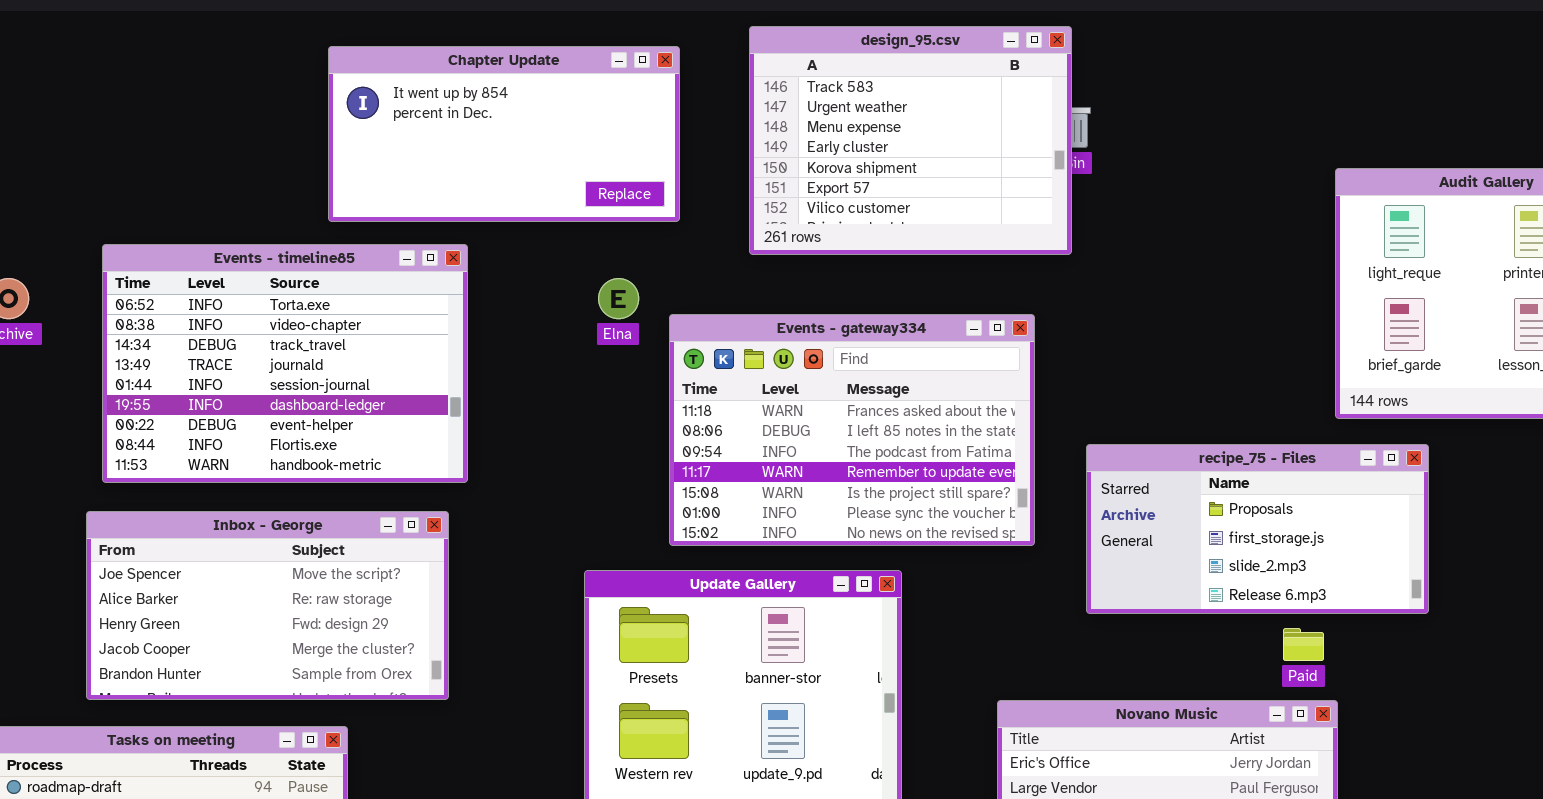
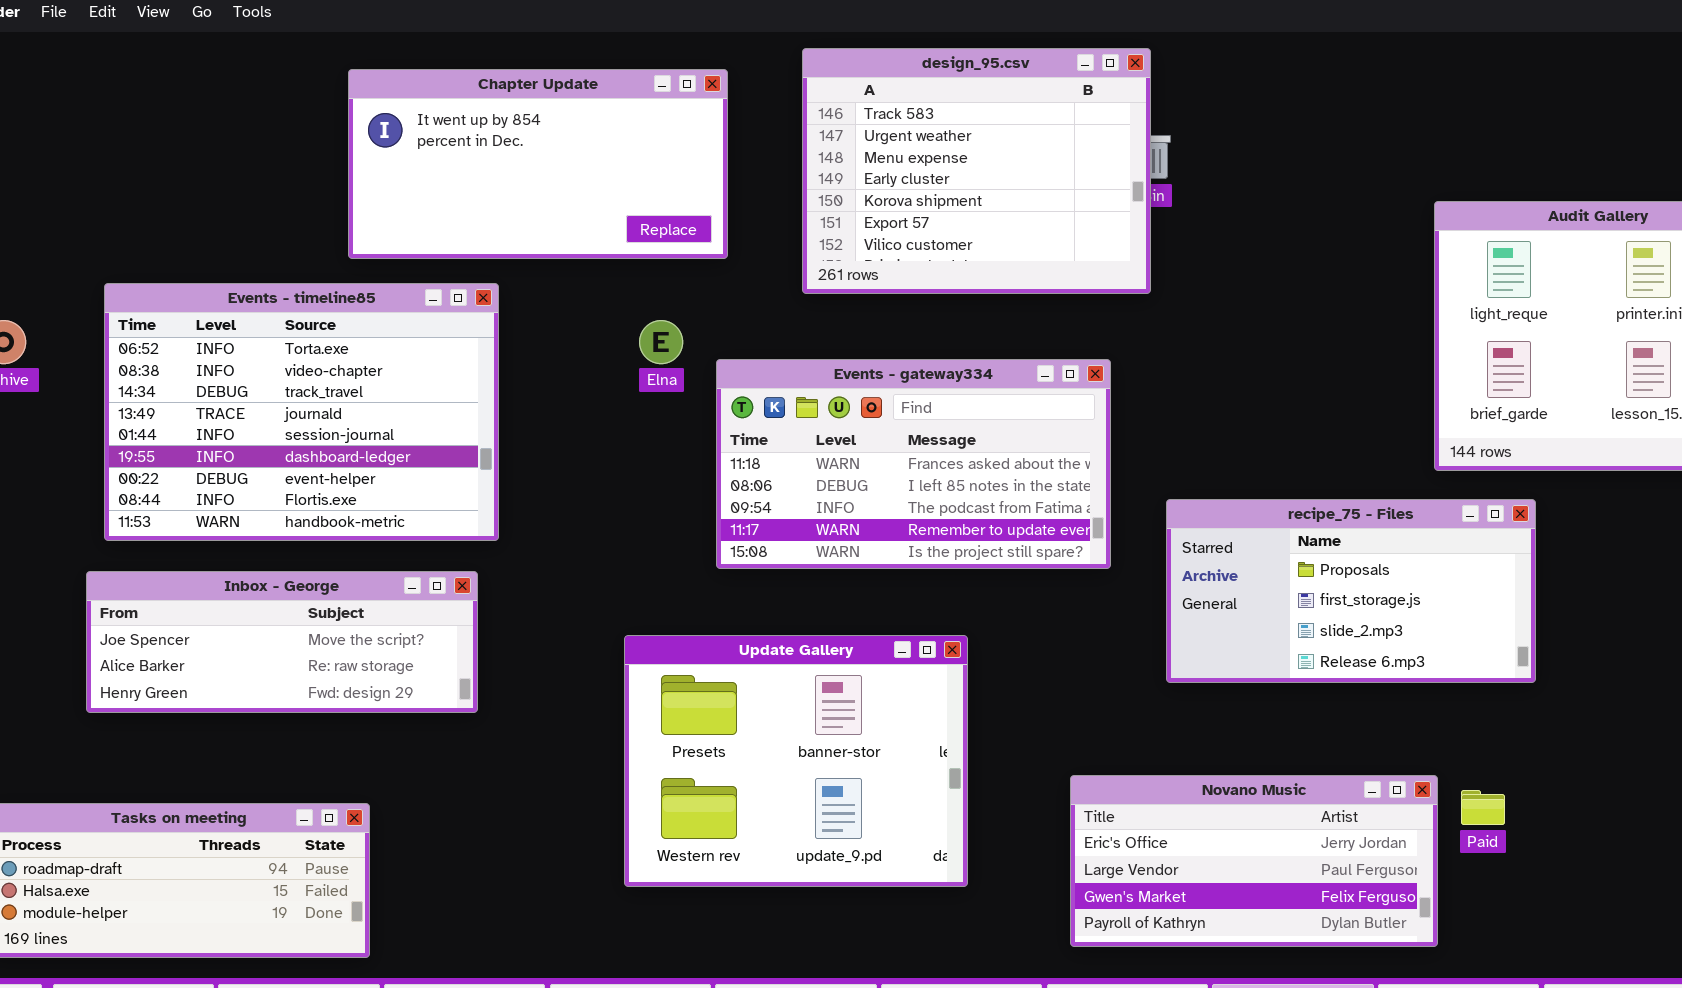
Events - gateway334: [669,314,1035,546] -> [716,359,1111,569], resized
Inbox - George: [86,511,449,700] -> [86,571,478,713], resized
Paid: [1283,628,1324,661] -> [1461,790,1505,825], moved

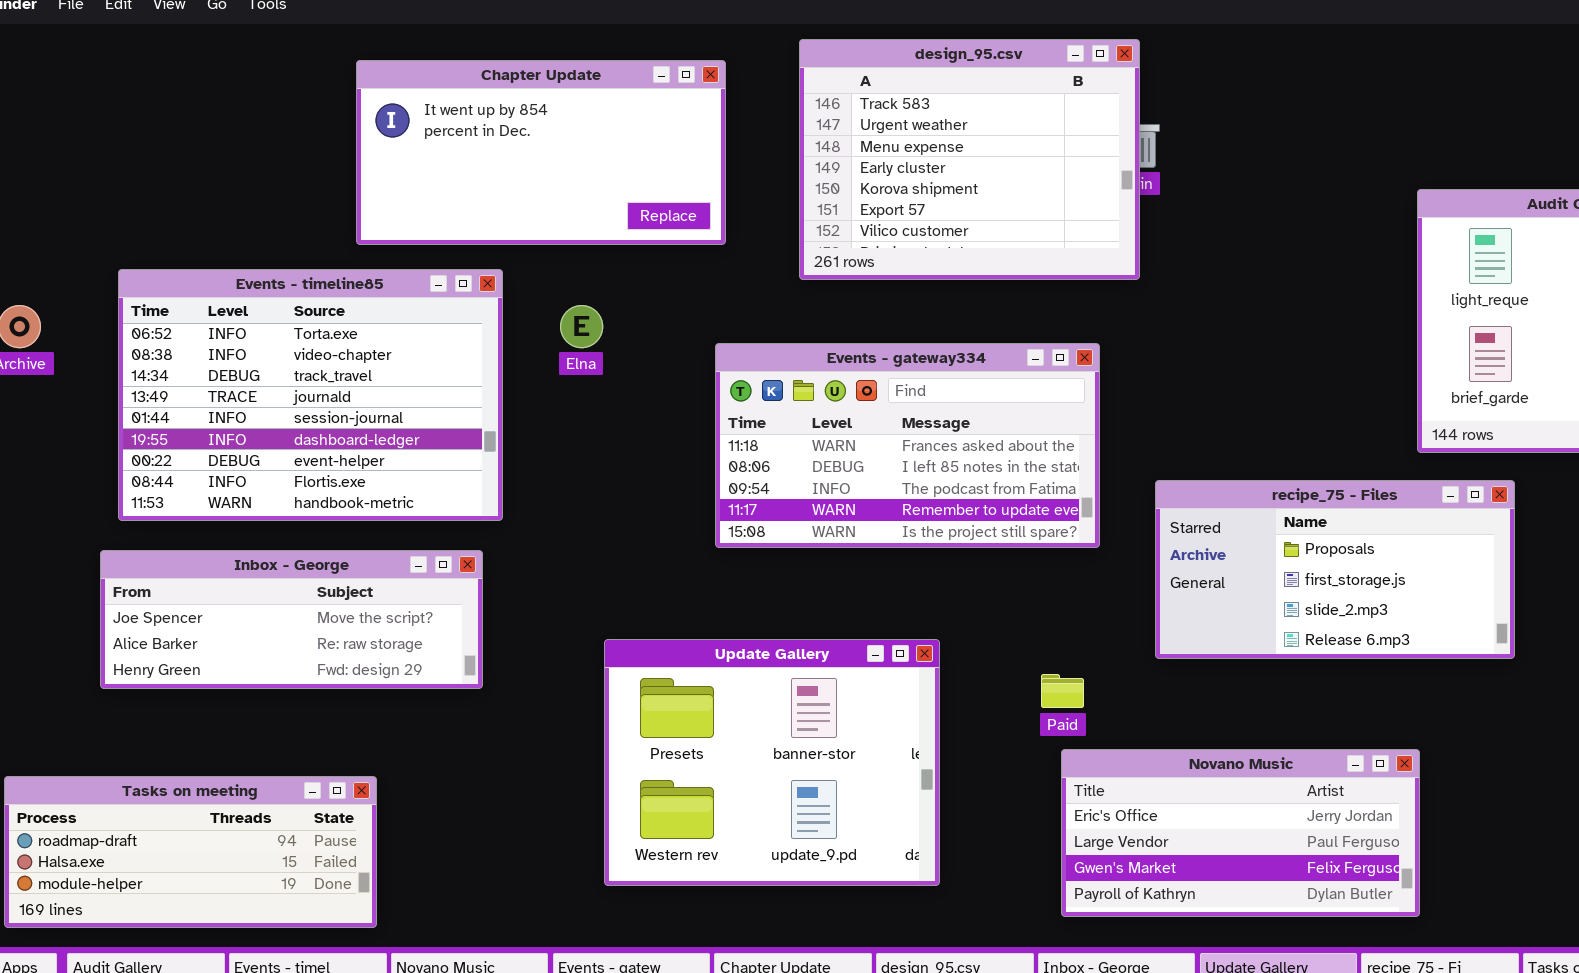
Elna: [639,320,683,364] -> [560,305,603,348], moved
Update Gallery: [624,635,968,887] -> [604,639,940,886], moved
Paid: [1461,790,1505,825] -> [1041,674,1084,708], moved

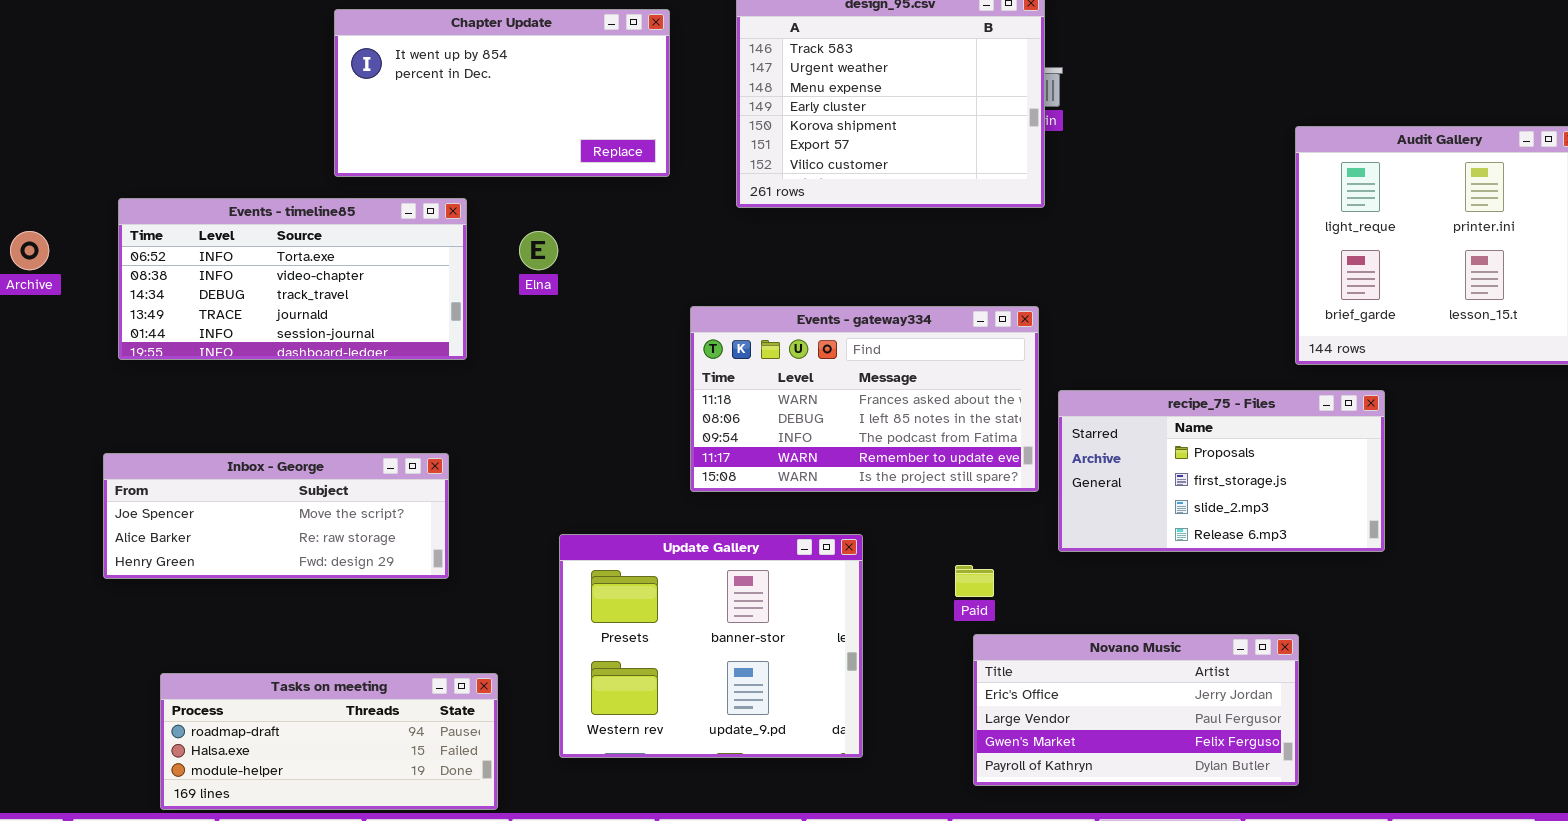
Events - timeline85: [118,269,503,521] -> [118,198,467,360], resized
Events - gateway334: [715,343,1100,548] -> [690,306,1039,492], moved
Tasks on meeting: [4,776,377,928] -> [160,673,498,810], moved

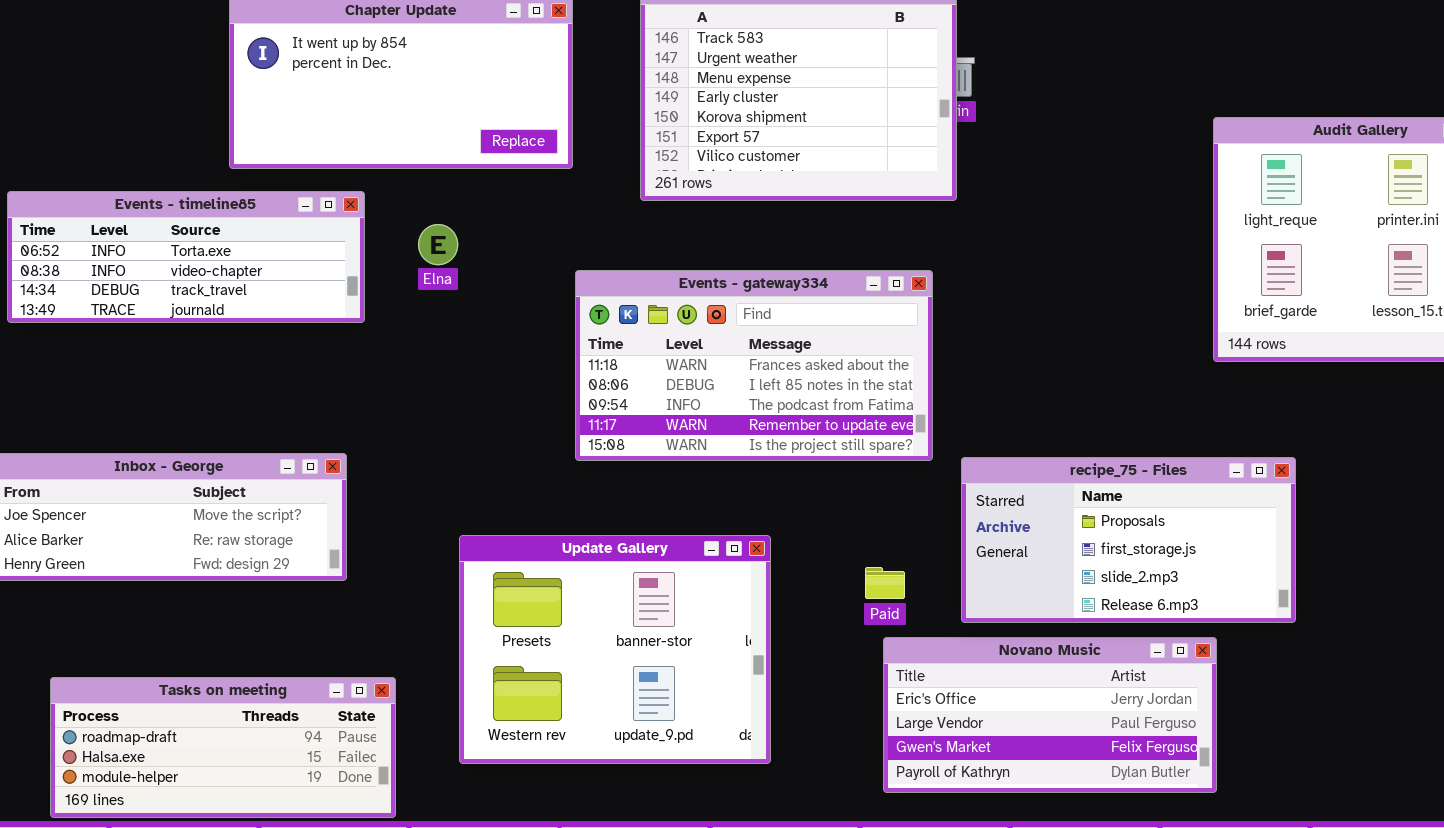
Events - timeline85: [118,198,467,360] -> [7,191,365,323], resized
Events - gateway334: [690,306,1039,492] -> [575,270,933,461], moved
recipe_75 - Files: [1058,390,1385,552] -> [961,457,1296,623], moved

